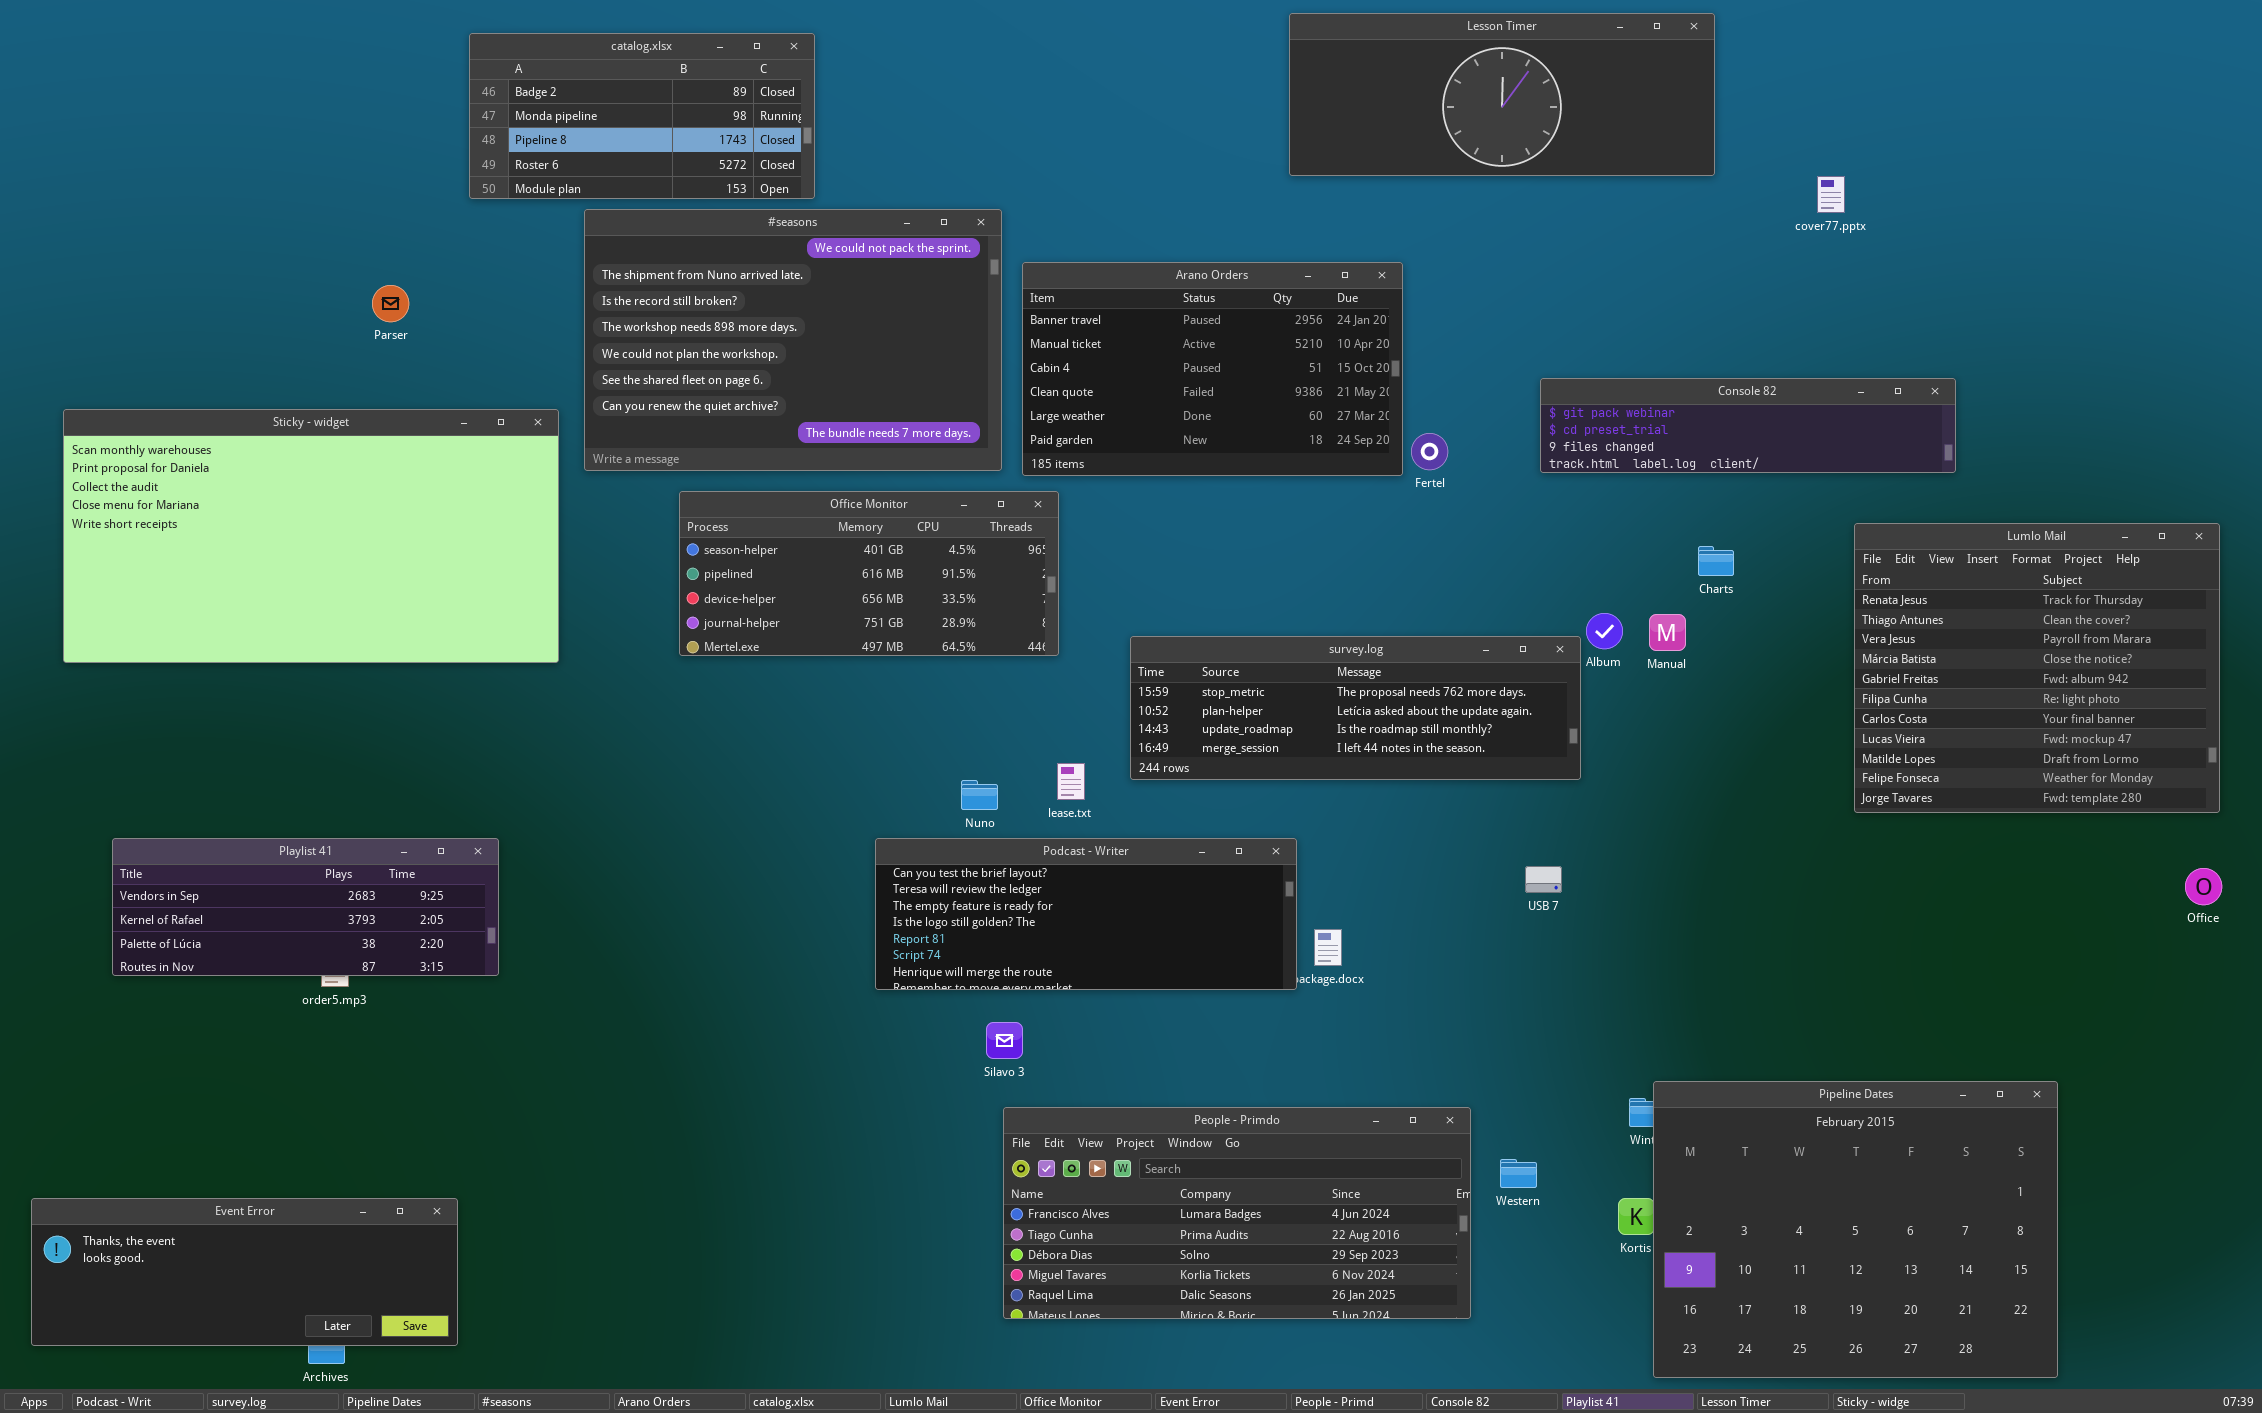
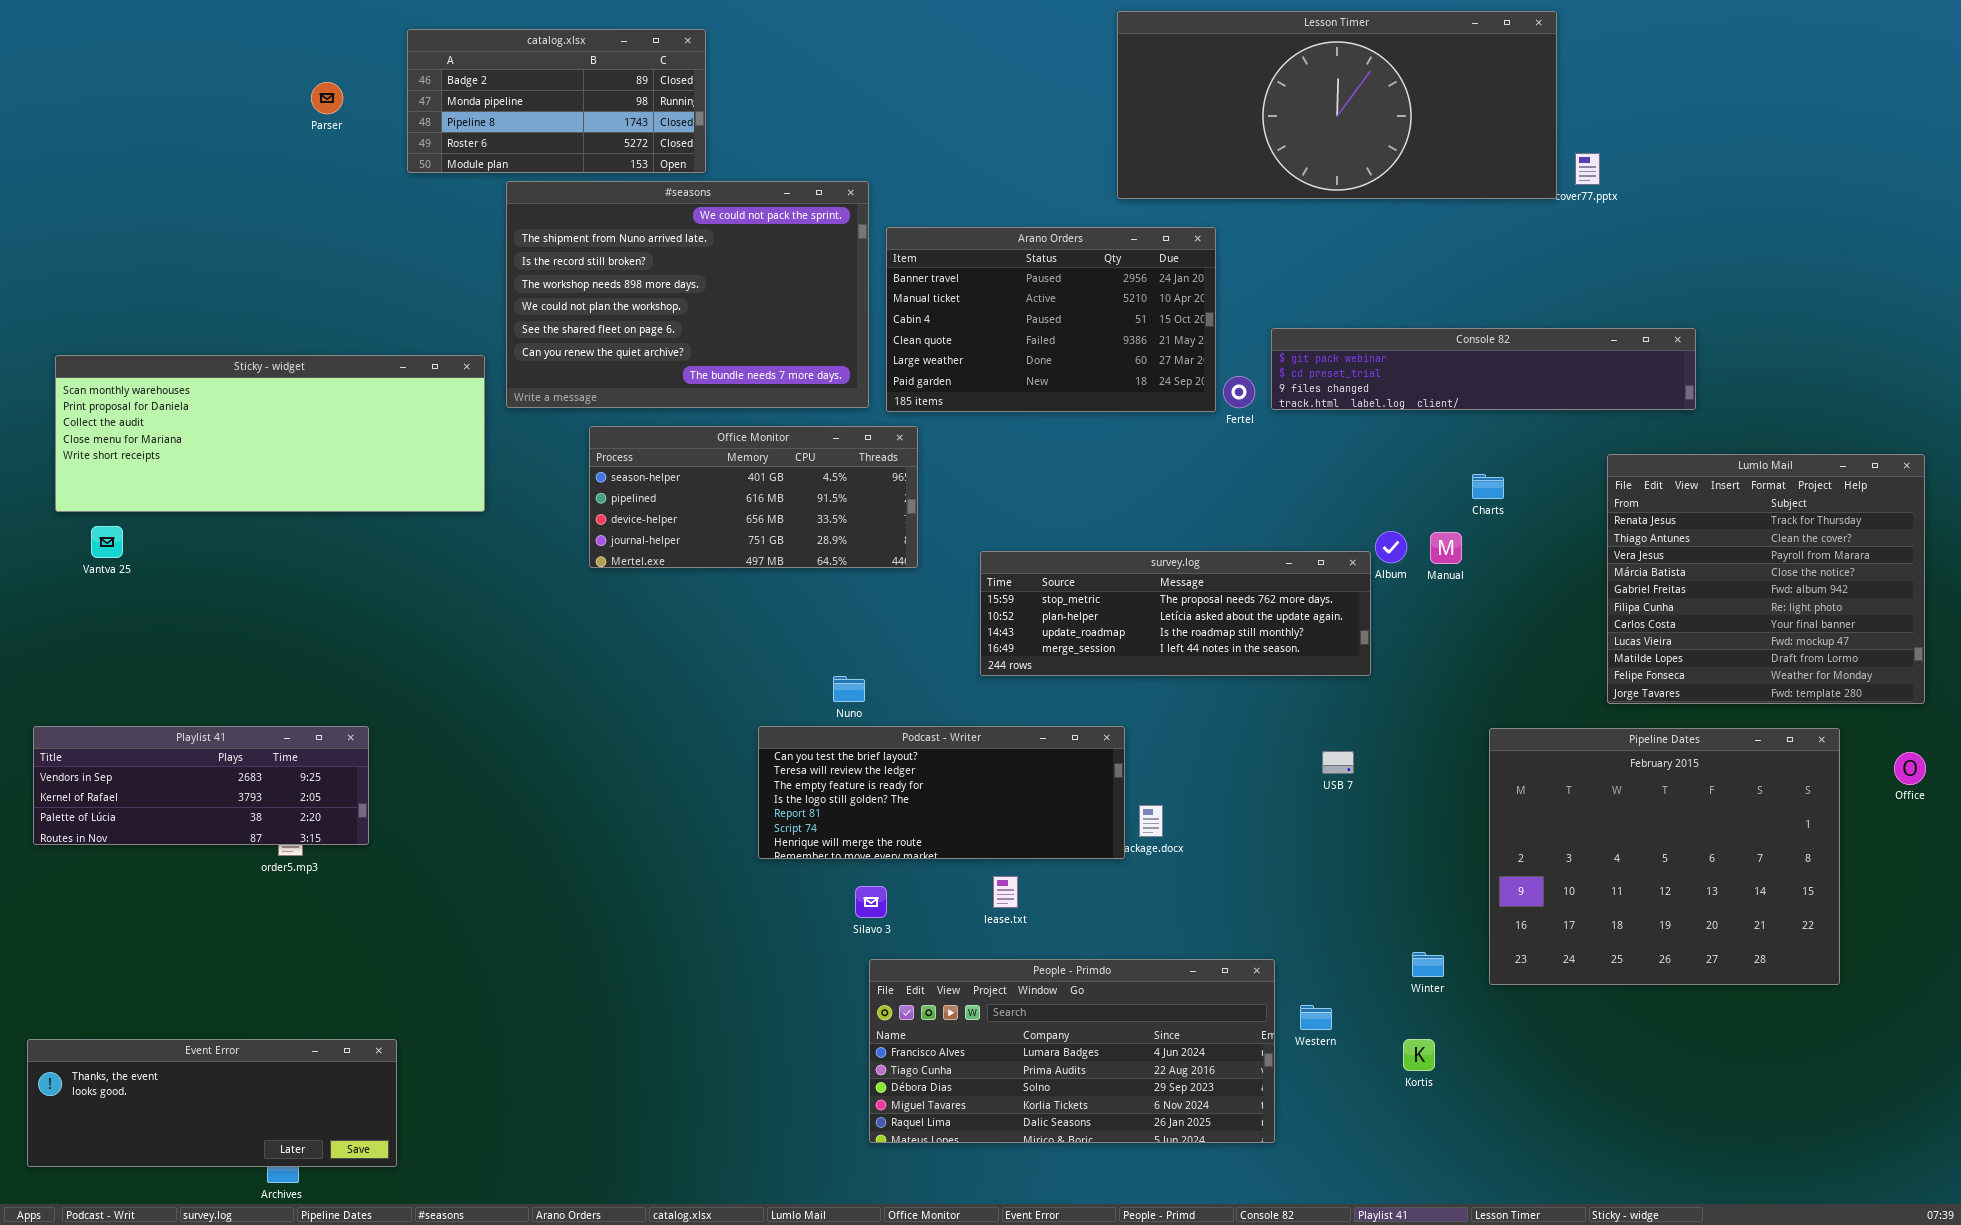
Lesson Timer: [1289,13,1715,176] -> [1117,11,1557,199], resized
Parser: [372,285,409,322] -> [311,82,343,114], moved
Console 82: [1540,378,1956,473] -> [1271,328,1696,410], resized
Sticky - widget: [63,409,559,663] -> [55,355,485,512], resized
lease.txt: [1057,763,1085,800] -> [993,876,1018,908], moved
Playlist 41: [112,838,499,976] -> [33,726,369,845], moved
Pipeline Dates: [1653,1081,2058,1378] -> [1489,728,1840,985], moved

